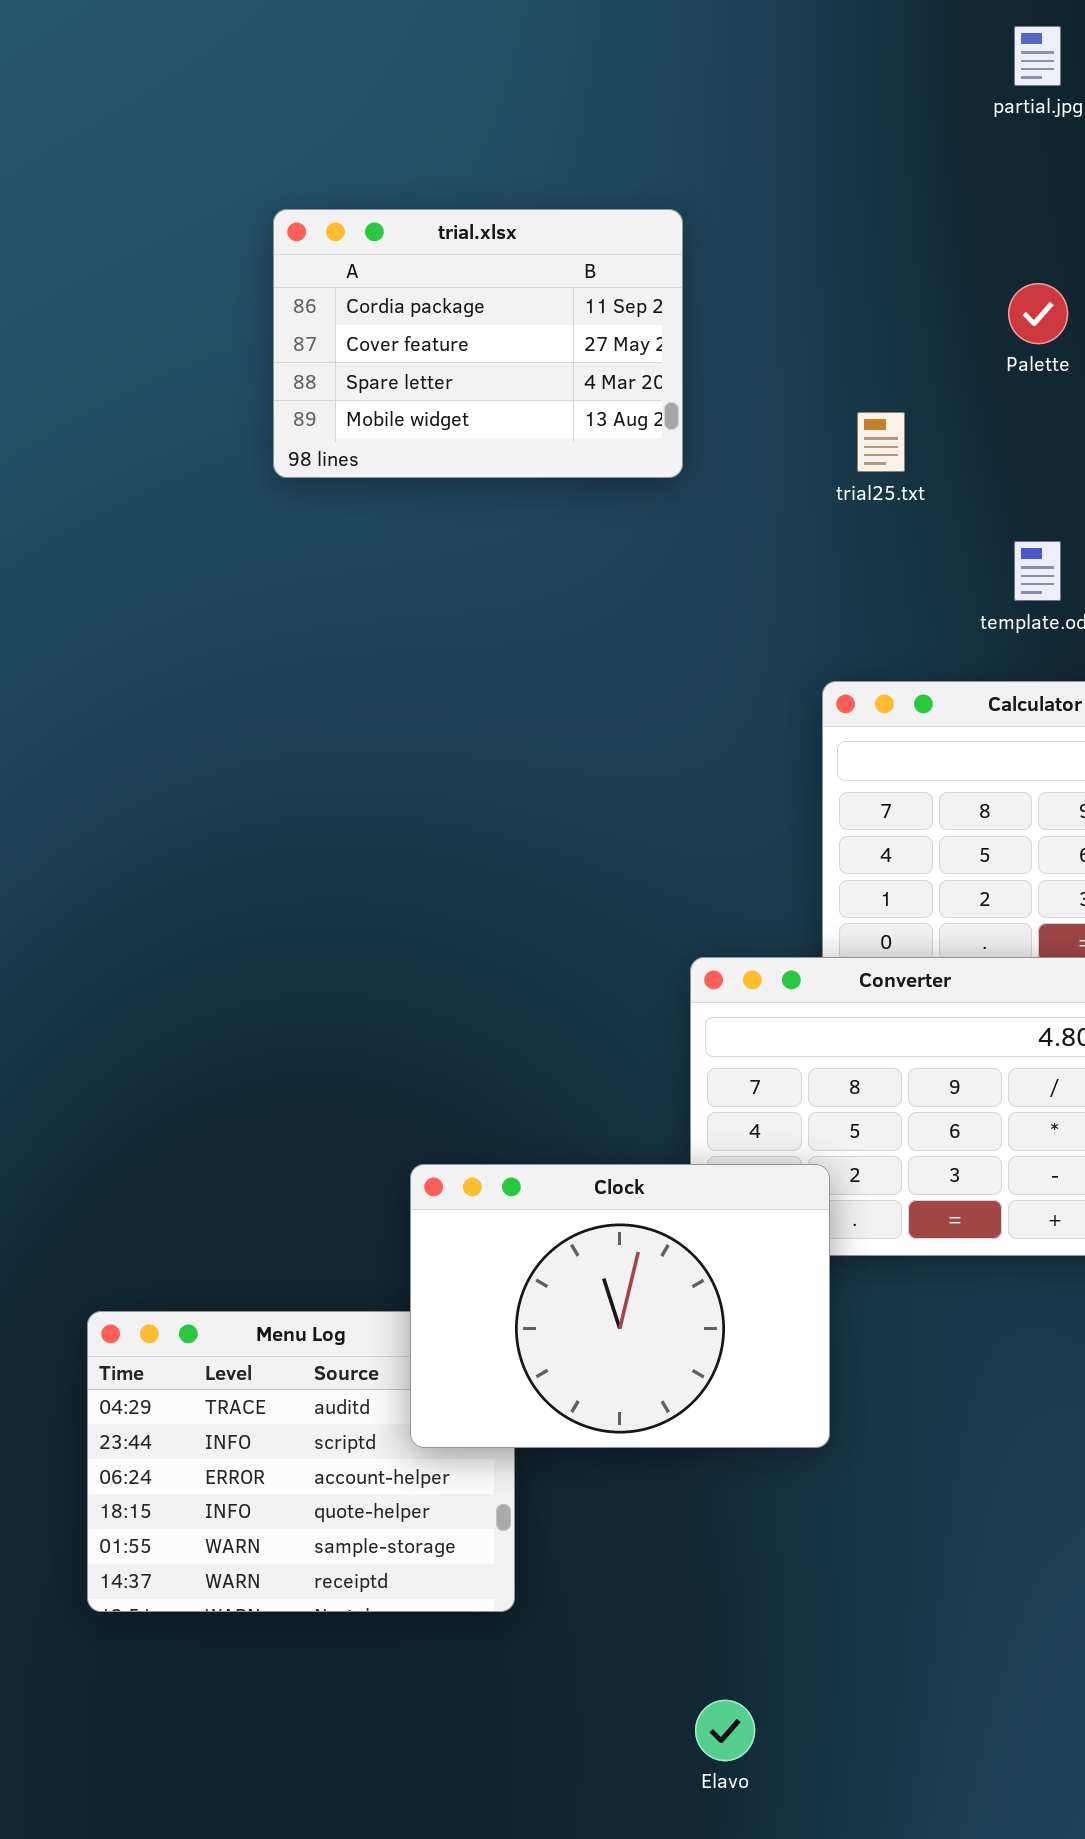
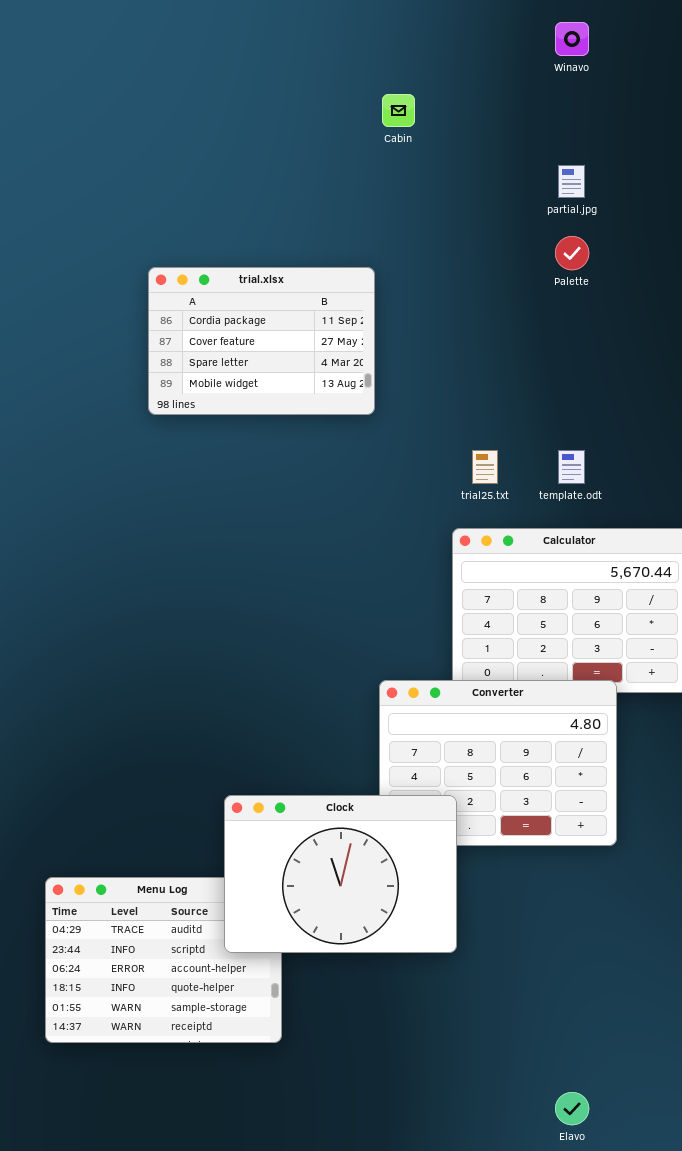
Palette: [1008,283,1068,344] -> [555,236,589,270], moved
trial25.txt: [857,412,905,472] -> [472,450,498,484], moved
Elavo: [695,1700,755,1761] -> [555,1092,589,1125], moved

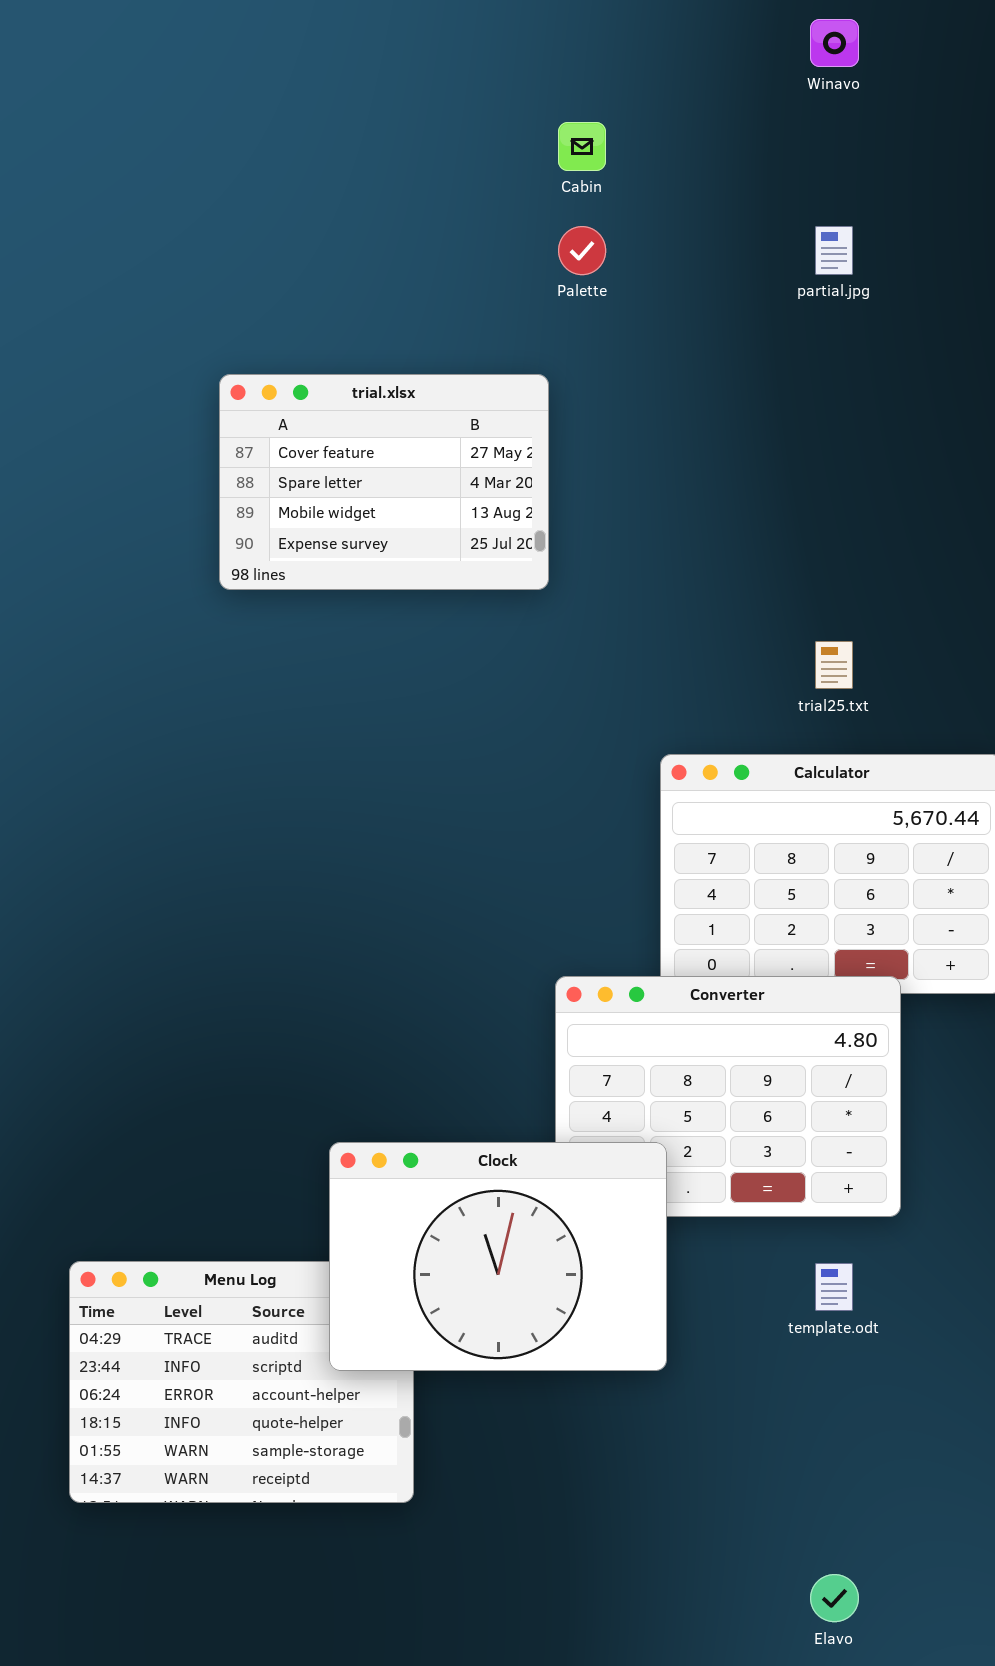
Palette: [555,236,589,270] -> [558,226,606,275], moved
trial.xlsx: [148,267,375,415] -> [219,374,549,590], scrolled down 1 row
trial25.txt: [472,450,498,484] -> [815,641,853,689], moved
template.odt: [558,450,585,484] -> [815,1263,853,1311], moved

